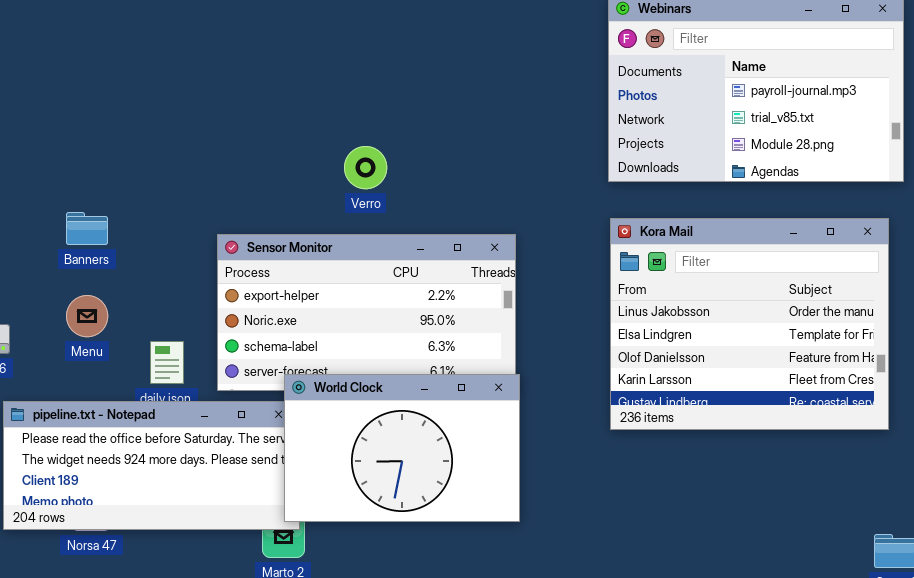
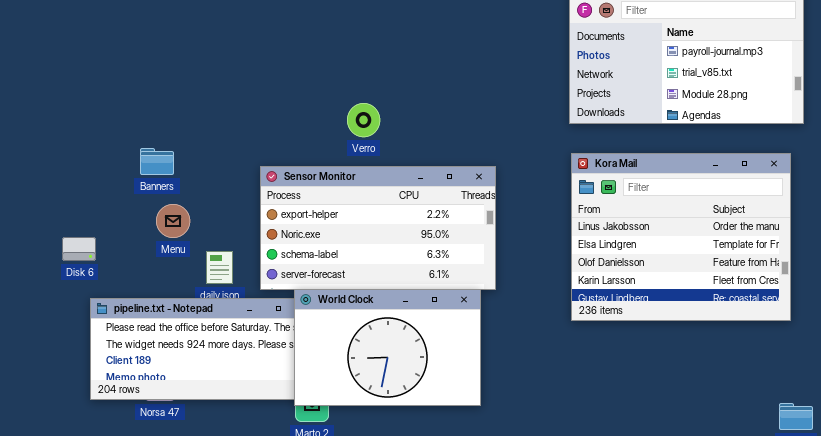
Verro: [344,146,387,189] -> [347,103,380,137], moved
Menu: [66,295,108,337] -> [156,204,190,238], moved
World Clock: [284,374,520,522] -> [294,289,481,406], moved

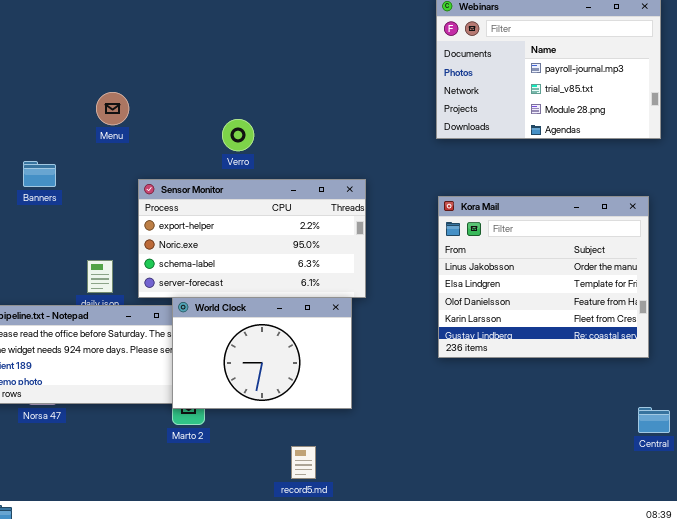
Kora Mail: [571,153,791,321] -> [438,196,649,358], moved
Menu: [156,204,190,238] -> [96,92,129,125], moved

